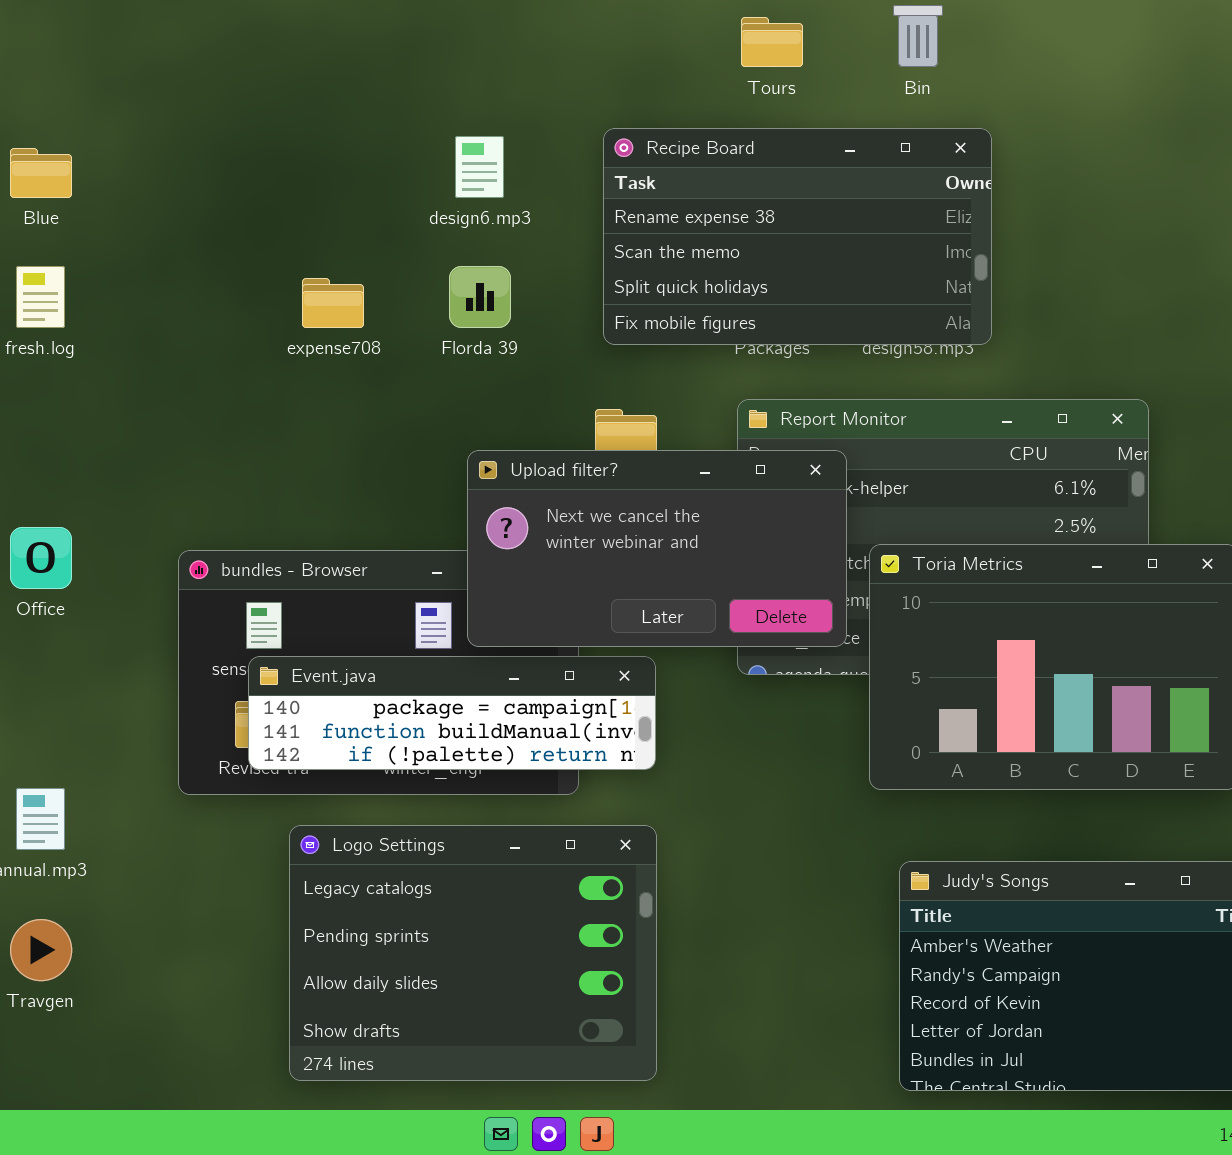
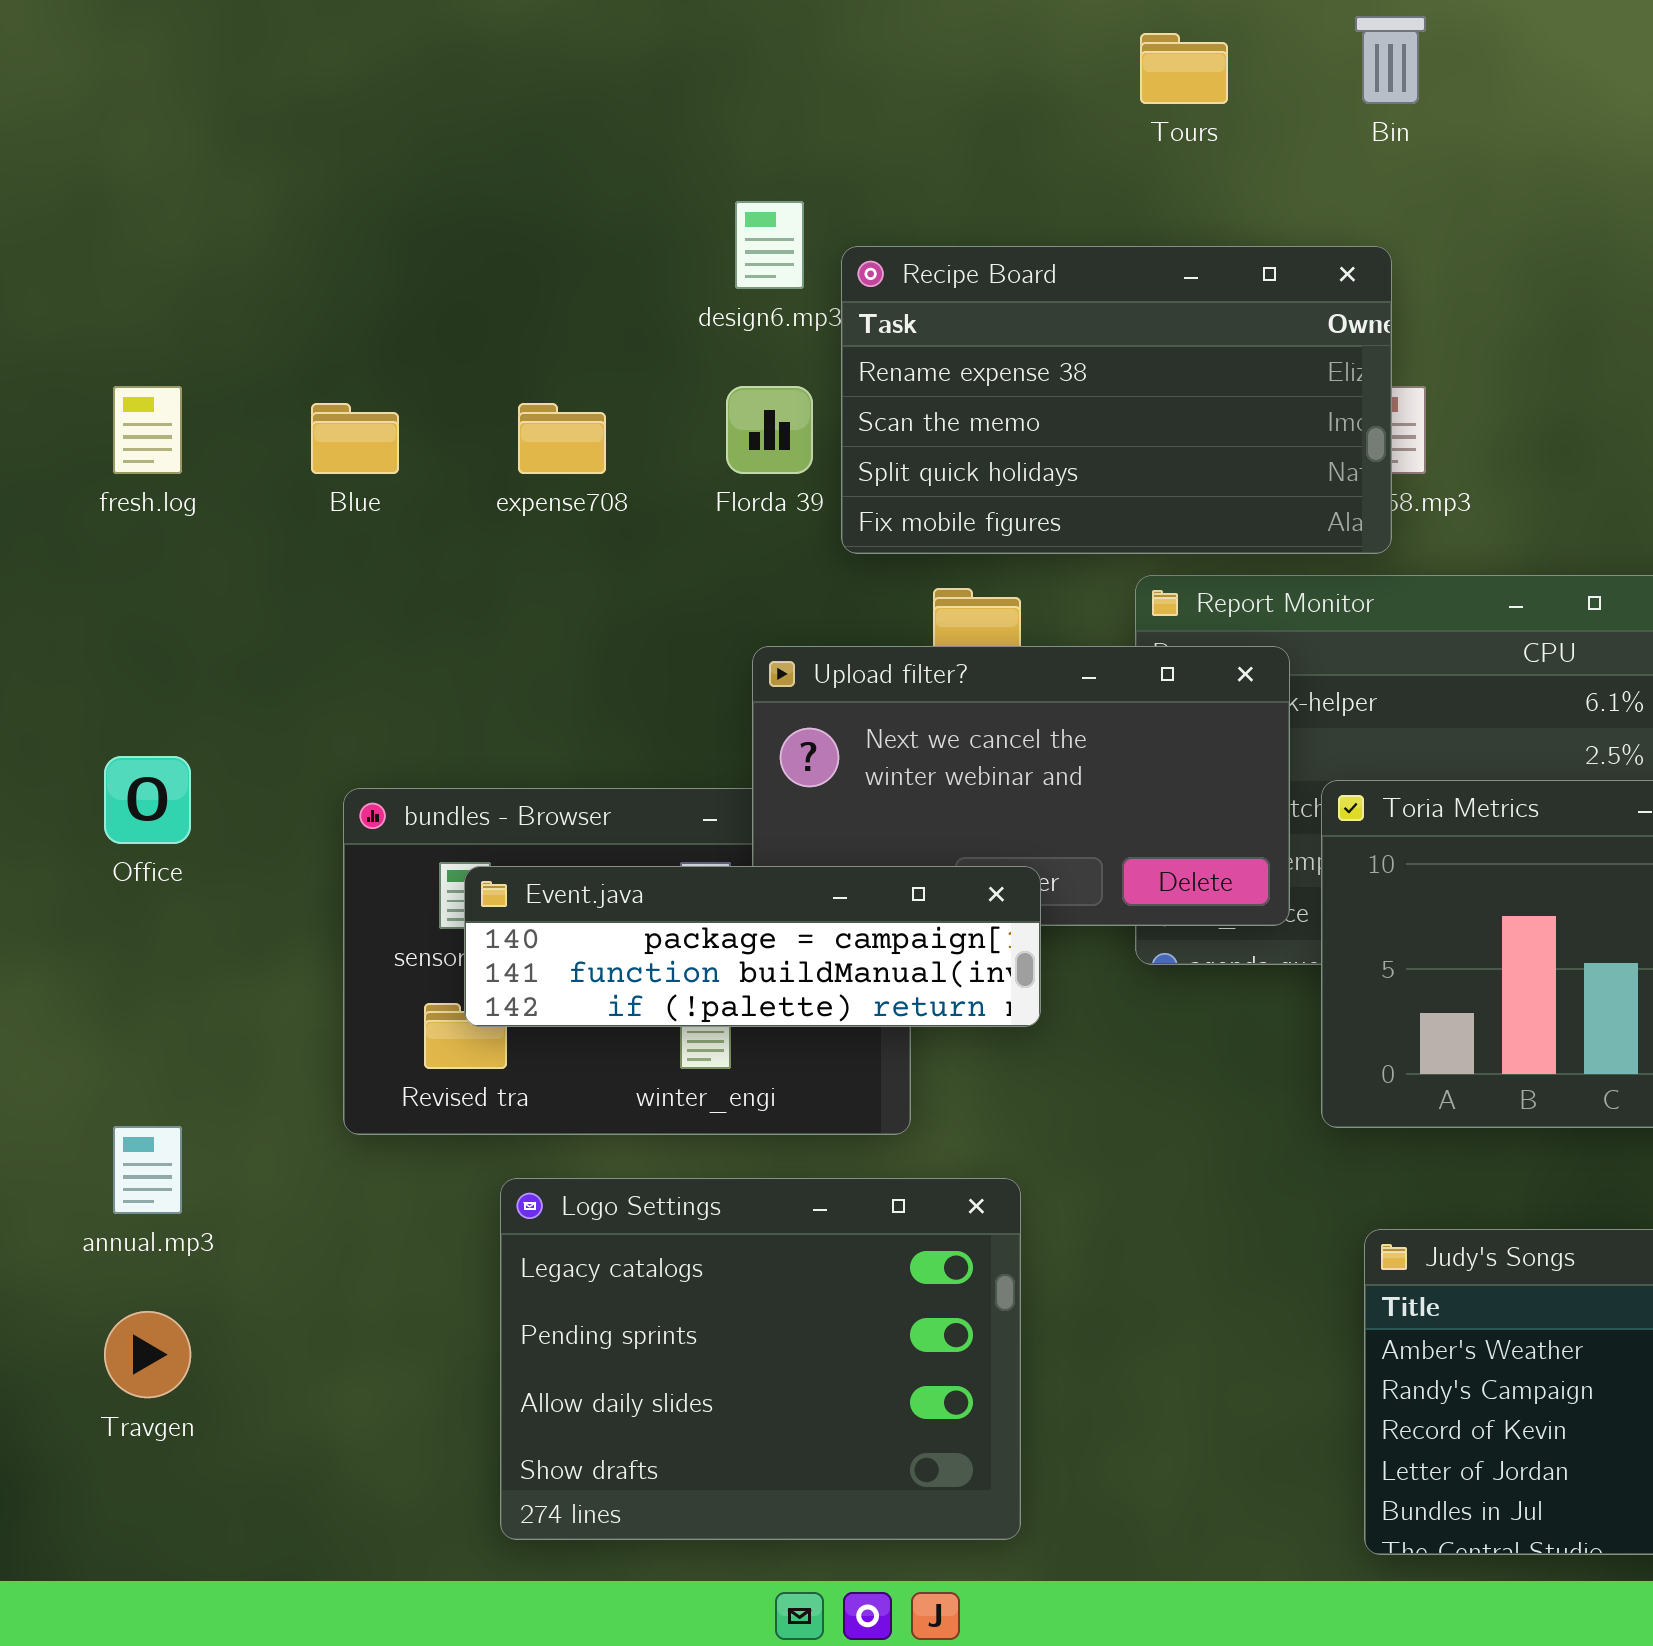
Recipe Board: [603,128,992,345] -> [841,246,1392,554], moved
Blue: [10,148,72,198] -> [311,403,399,474], moved
Event.java: [248,656,656,770] -> [464,866,1041,1027], moved

